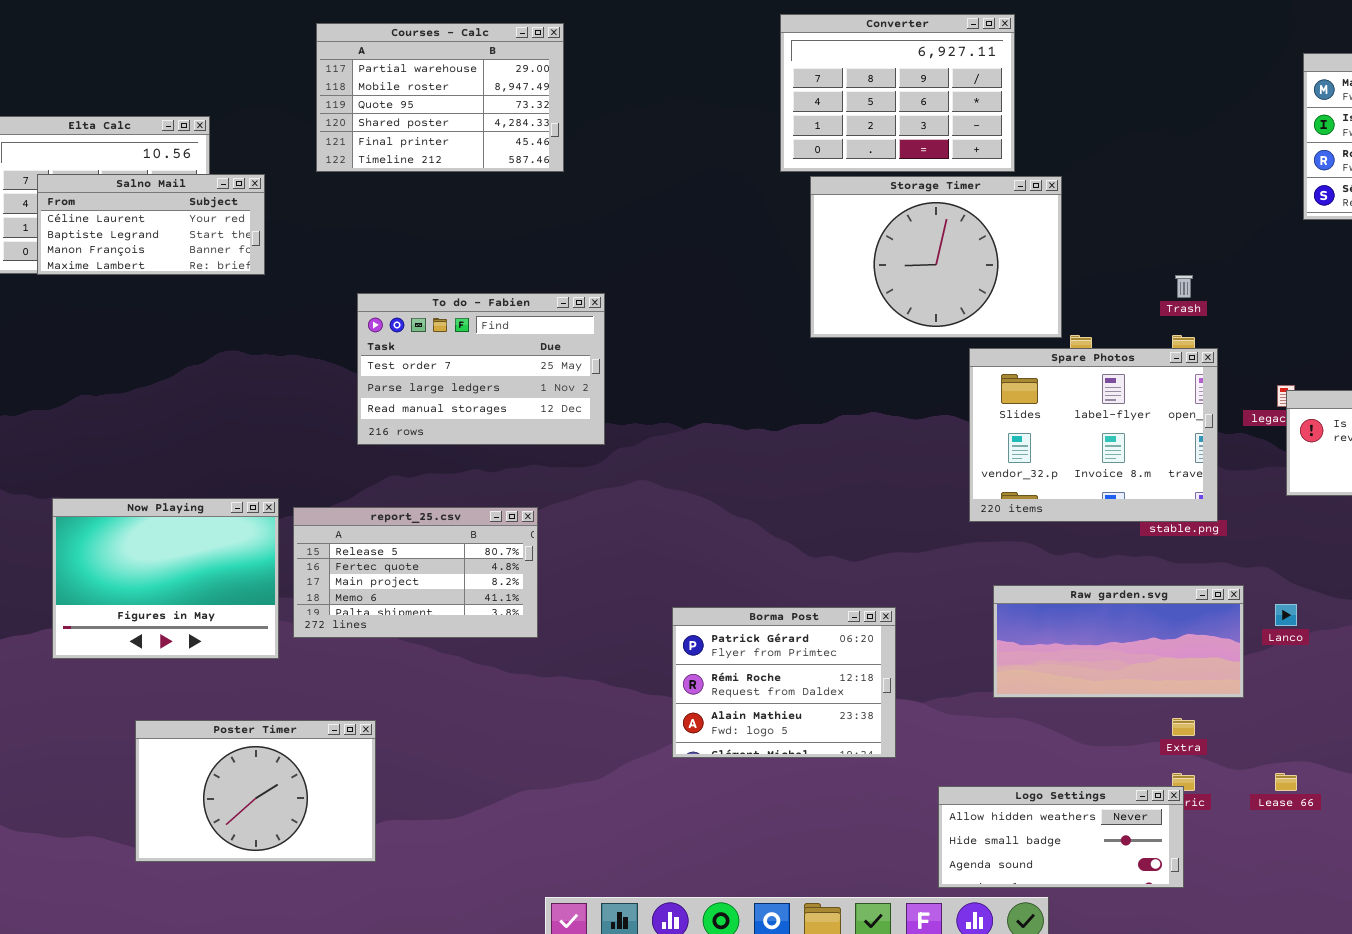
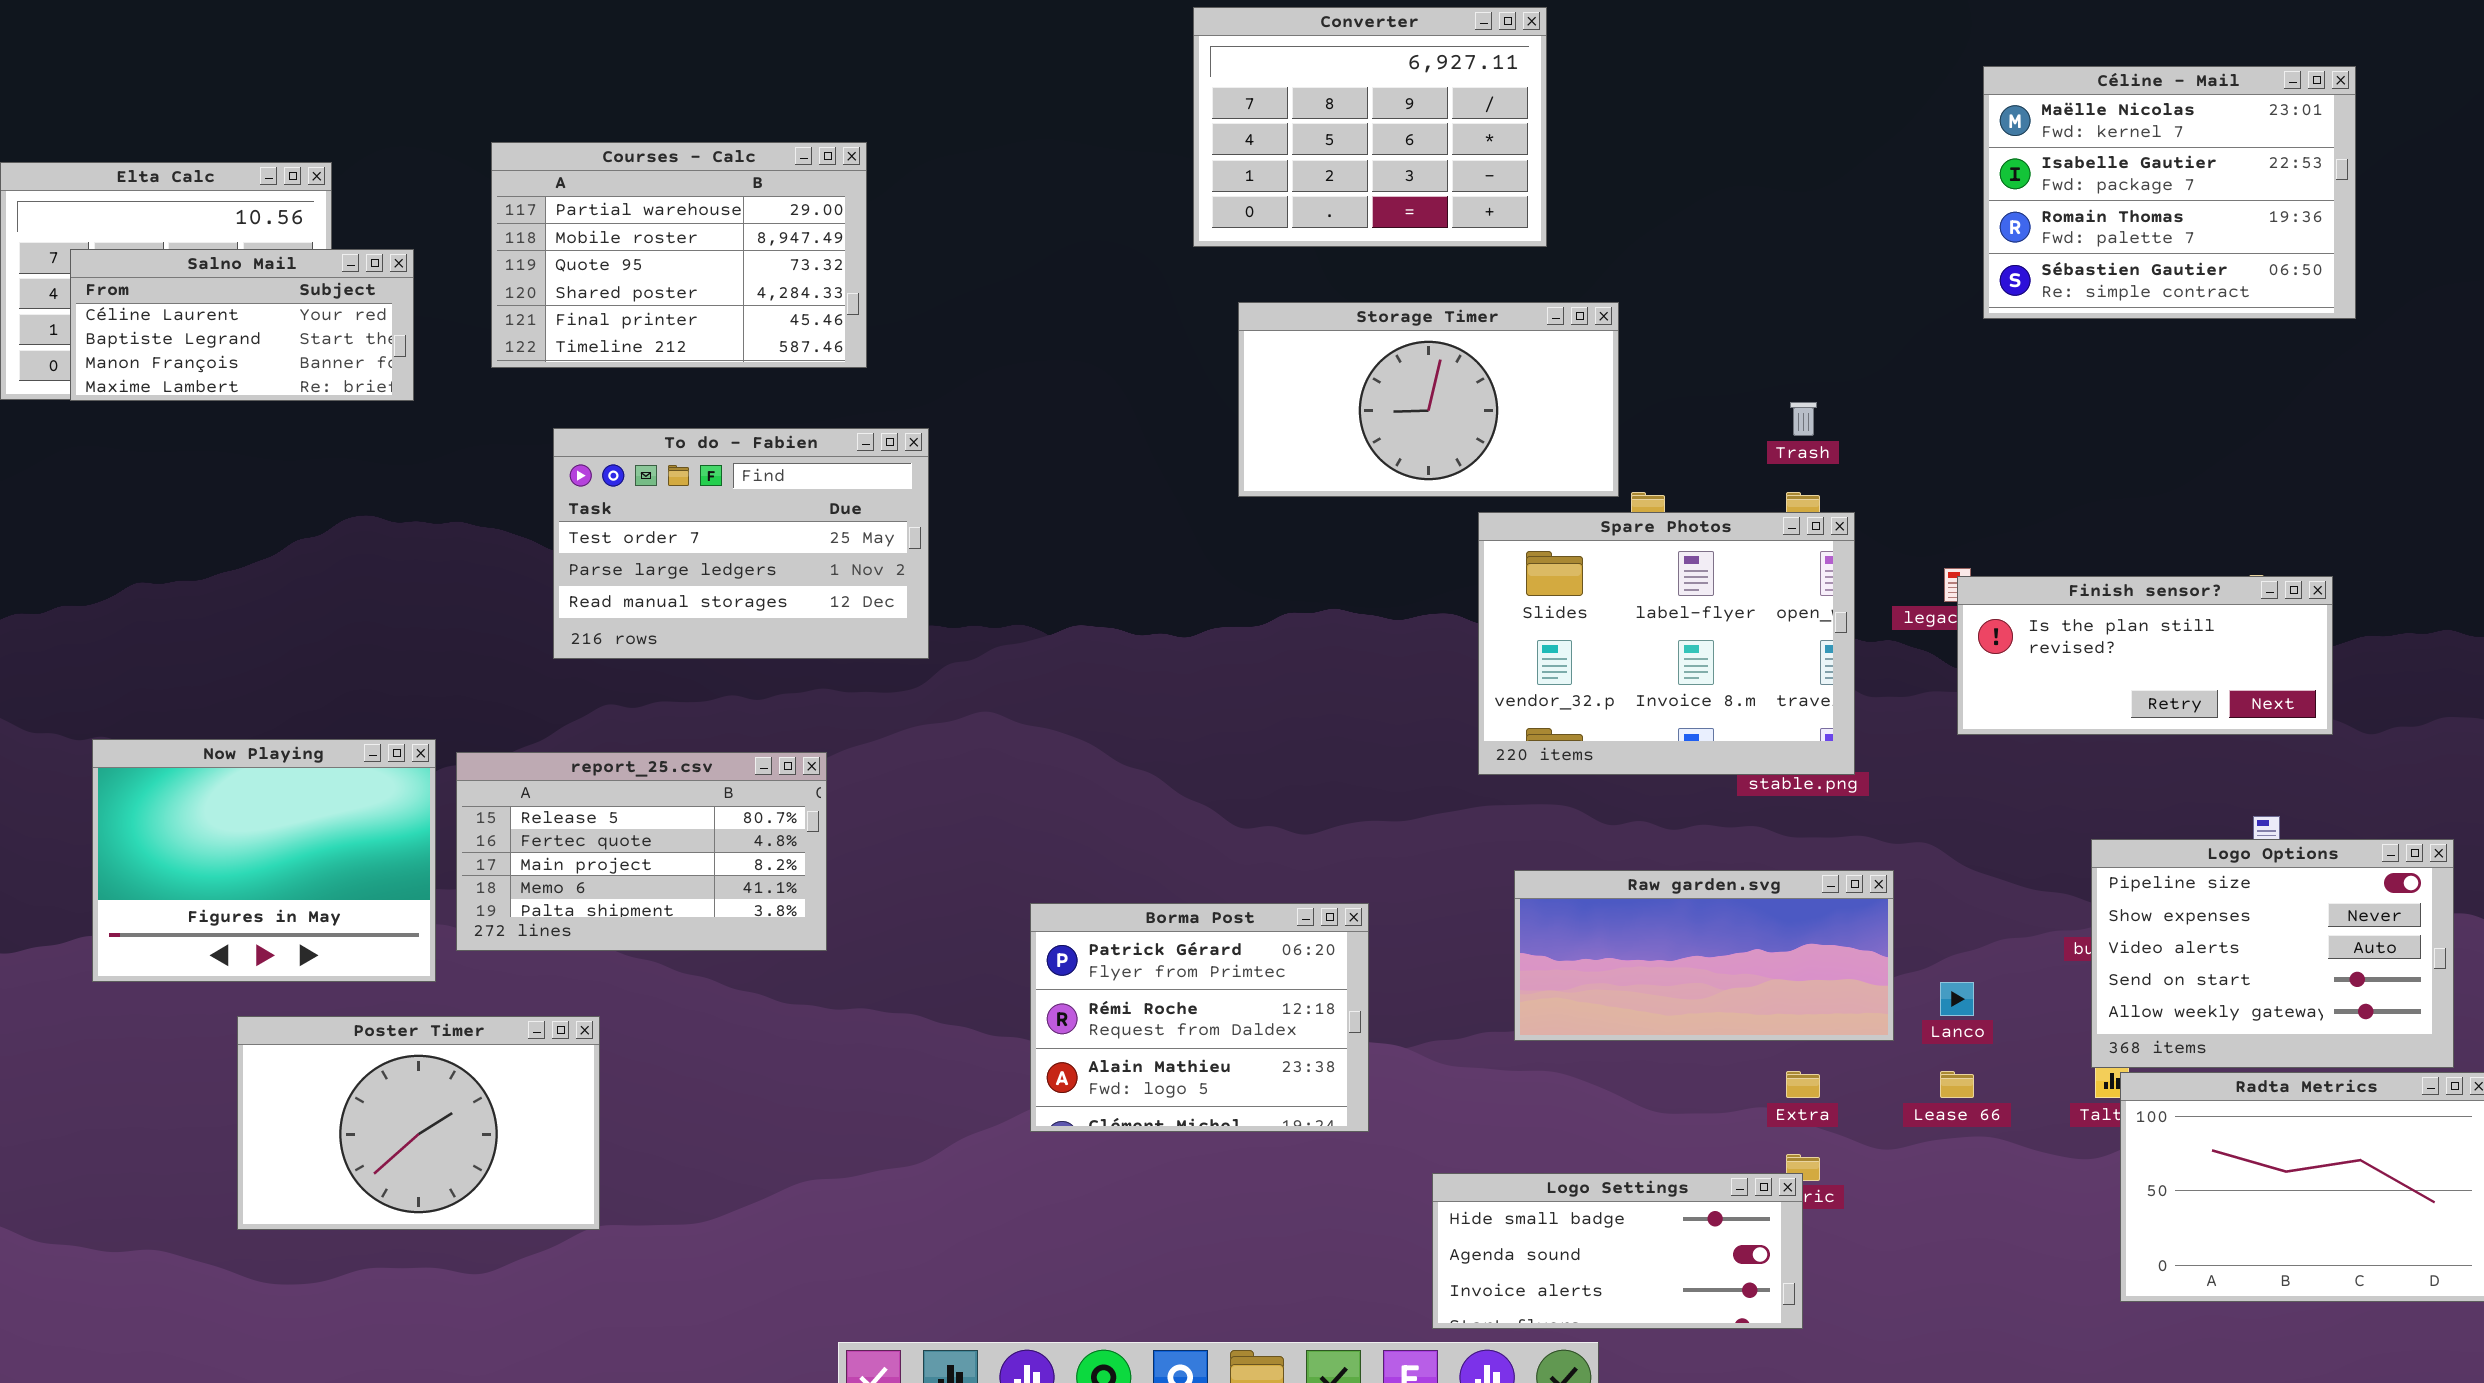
Courses - Calc: [316,23,564,172] -> [491,142,867,368], moved
Storage Timer: [810,176,1062,338] -> [1238,302,1619,497], resized
Lanco: [1275,604,1297,626] -> [1940,982,1974,1016], moved
Poster Timer: [135,720,376,862] -> [237,1016,600,1230], moved
Lease 66: [1275,773,1297,791] -> [1940,1071,1974,1098], moved
Logo Settings: [938,786,1184,888] -> [1432,1173,1803,1329], scrolled down 1 row

